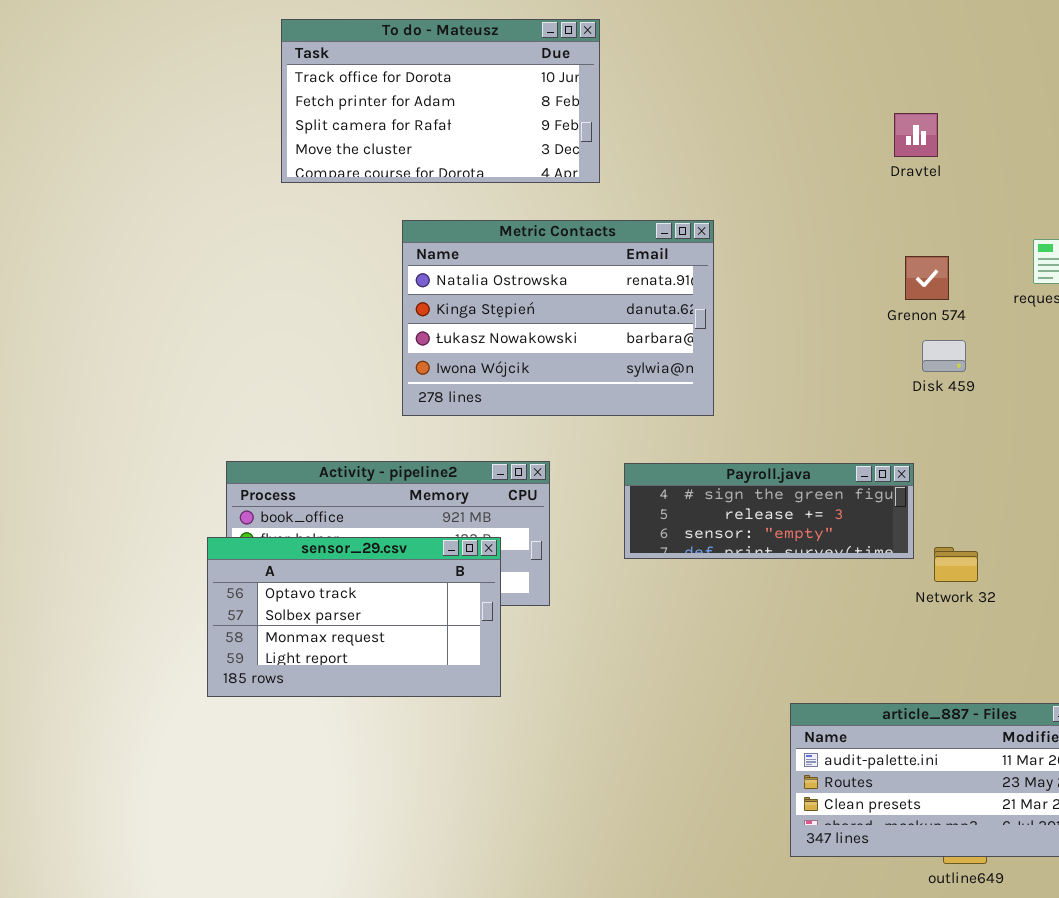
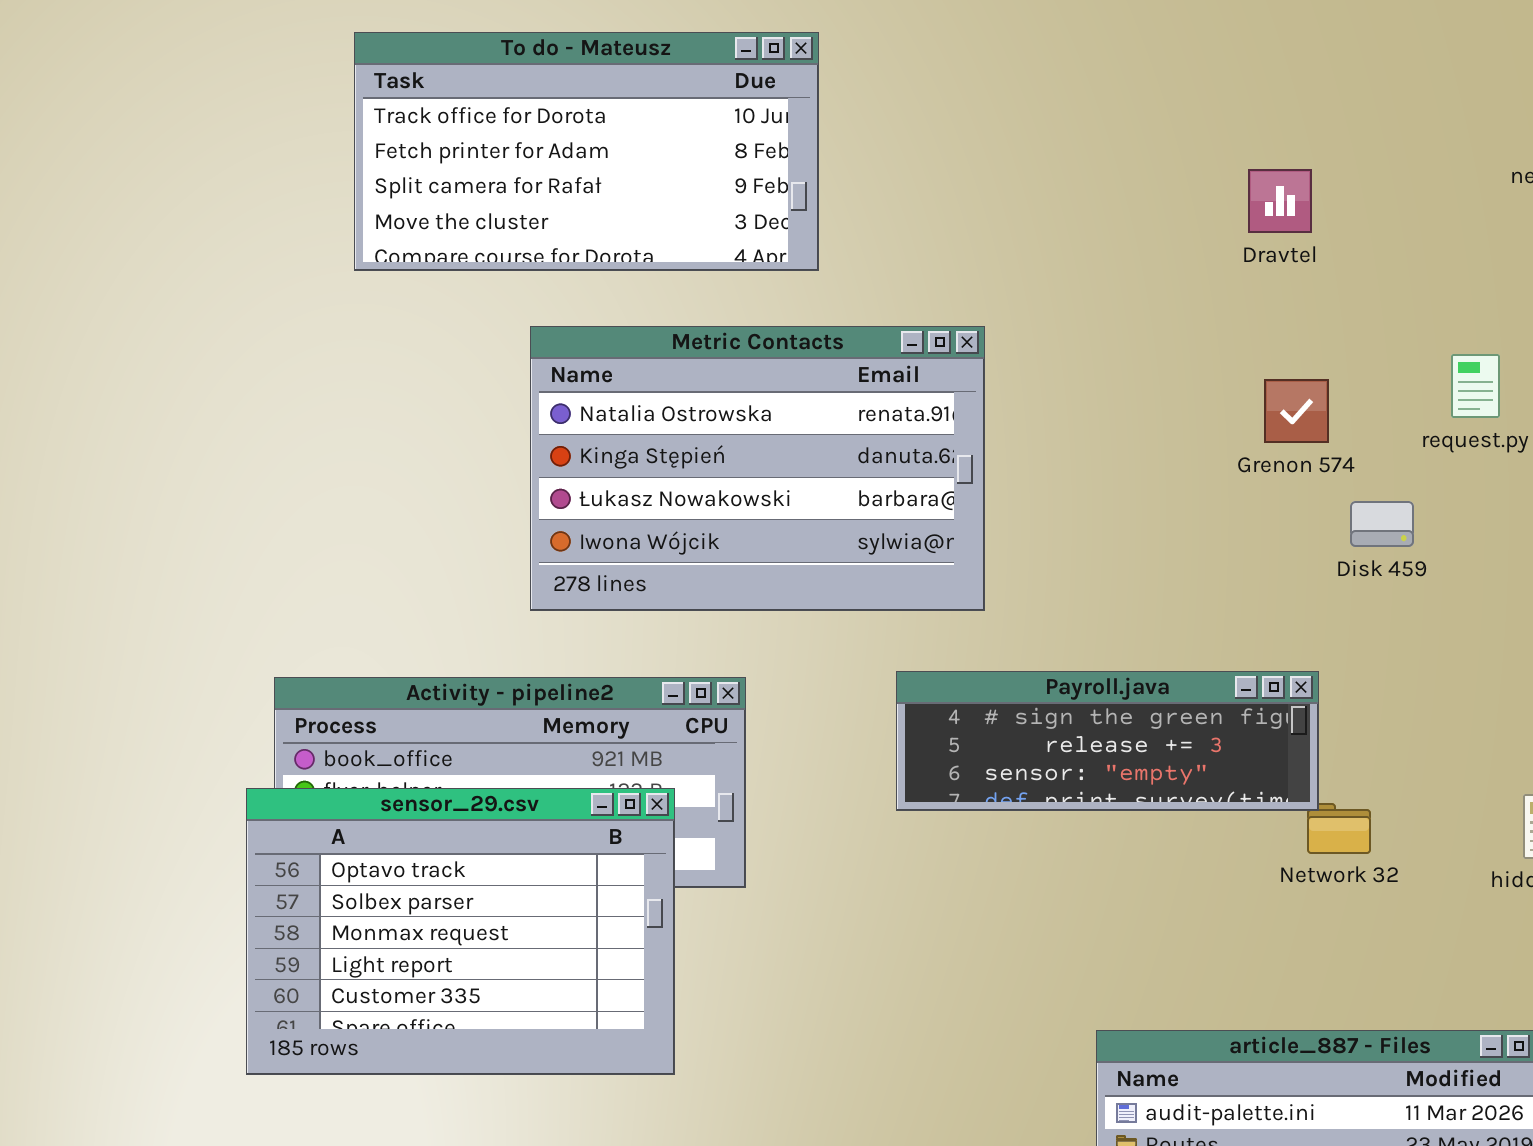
Disk 459: [922,340,966,372] -> [1350,501,1414,547], moved
Payroll.java: [624,463,914,559] -> [896,671,1319,811], moved
sensor_29.csv: [207,537,501,697] -> [246,788,675,1075], resized

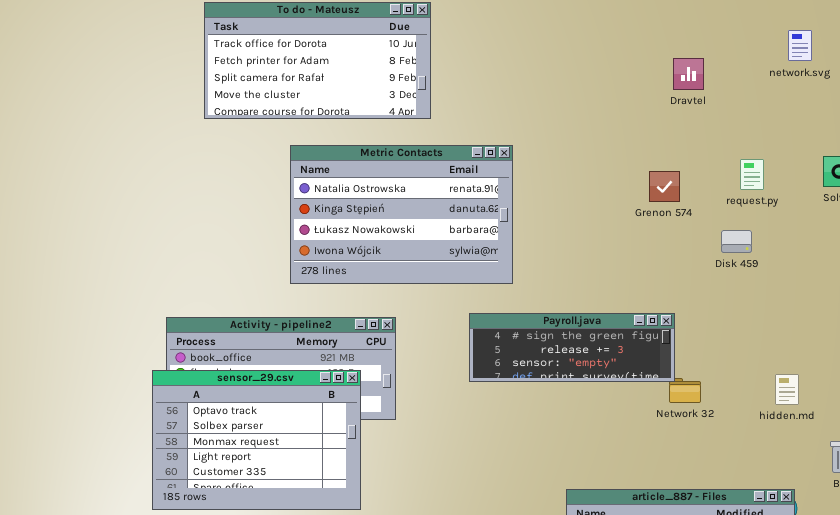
Dravtel: [1248,169,1312,233] -> [673,58,704,90], moved
Disk 459: [1350,501,1414,547] -> [721,230,752,253], moved

